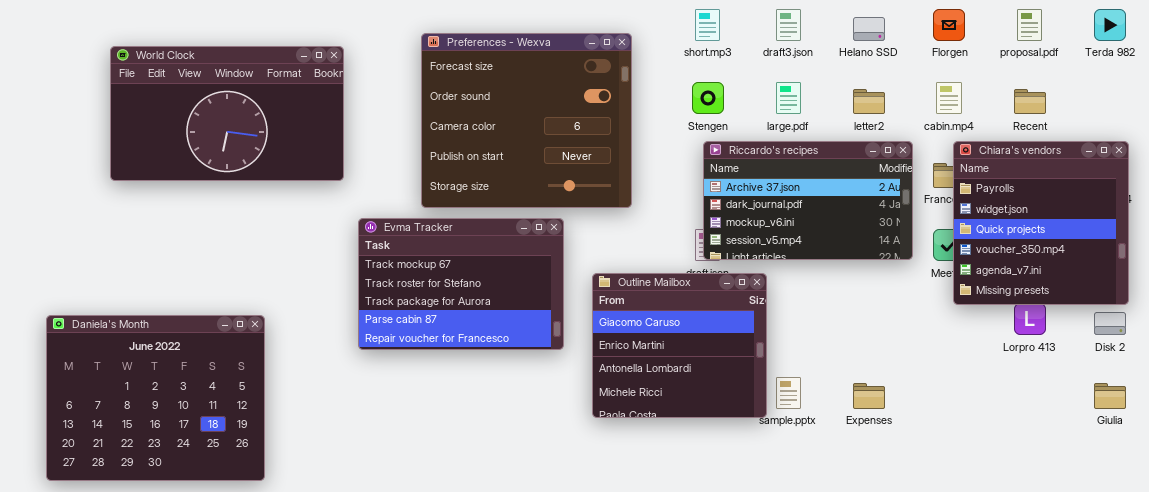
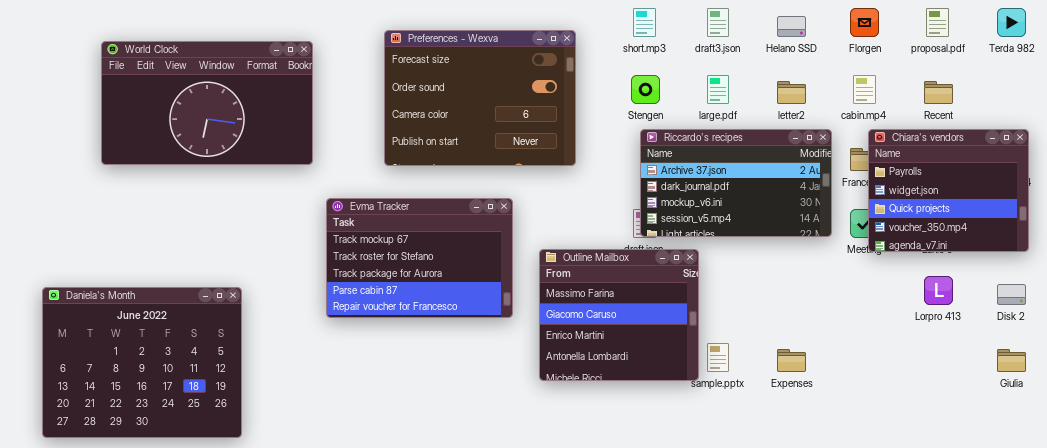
Preferences - Wexva: [421,33,632,208] -> [384,30,576,166], resized
Chiara's vendors: [953,141,1129,305] -> [868,129,1029,252], resized
Outline Mailbox: [592,273,767,418] -> [539,249,699,381], scrolled up 1 row

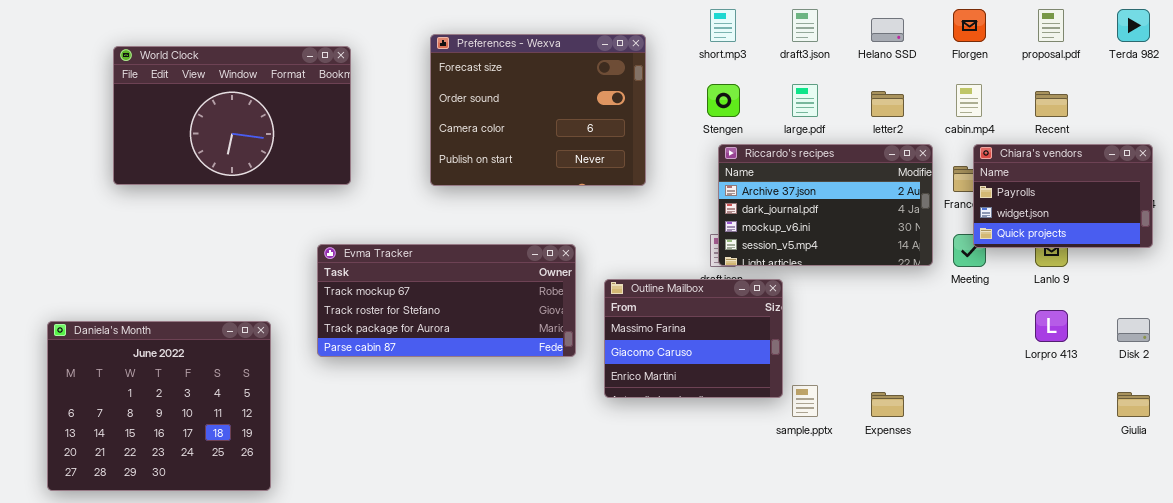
Chiara's vendors: [868,129,1029,252] -> [973,144,1153,248], resized
Evma Tracker: [326,198,513,318] -> [317,244,576,357], resized
Outline Mailbox: [539,249,699,381] -> [604,279,783,398], resized

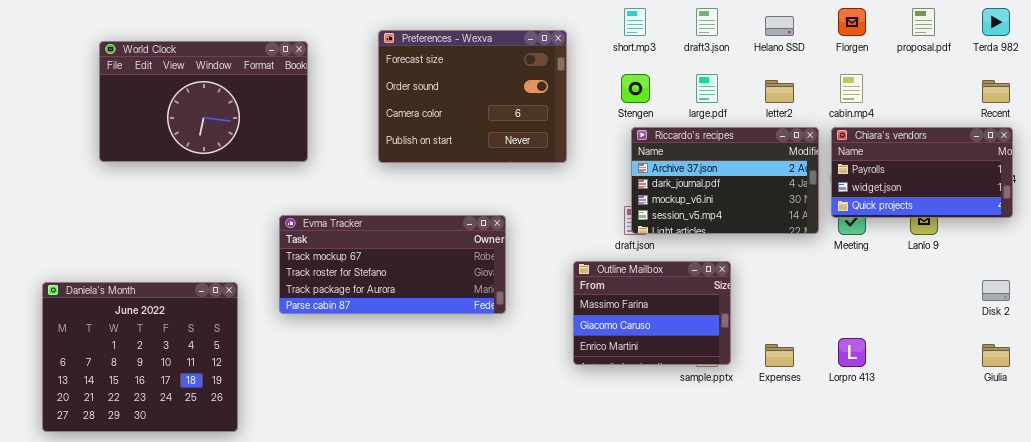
Recent: [1035,91,1068,117] -> [982,80,1010,103], moved
Chiara's vendors: [973,144,1153,248] -> [831,127,1013,218], resized
Outline Mailbox: [604,279,783,398] -> [573,261,731,365], moved
Lorpro 413: [1035,310,1068,342] -> [838,338,866,367], moved

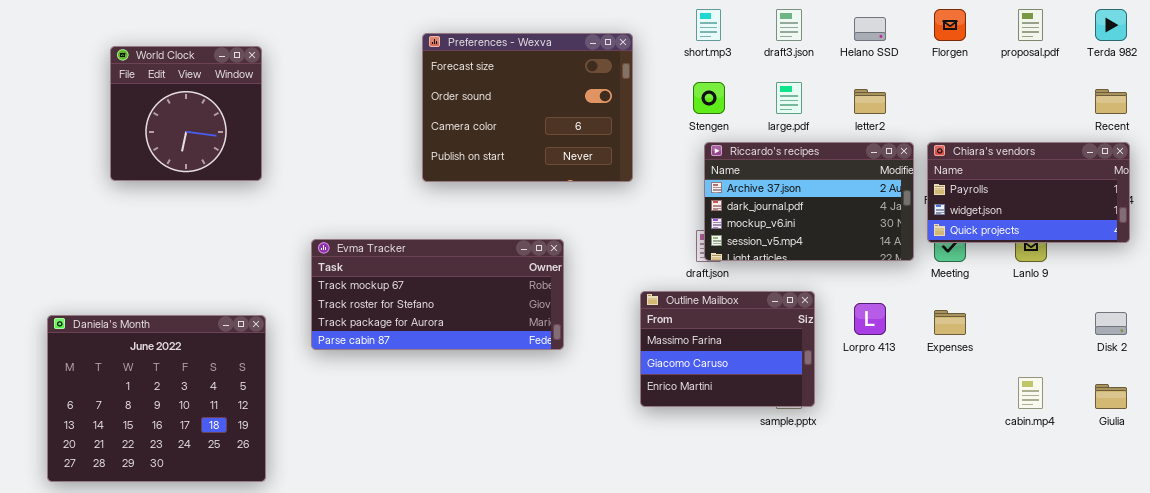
World Clock: [99,41,308,162] -> [110,46,262,181], resized
cabin.mp4: [840,74,863,103] -> [1018,377,1043,409], moved
Lorpro 413: [838,338,866,367] -> [854,303,886,335], moved
Expenses: [765,344,794,367] -> [934,310,966,335], moved

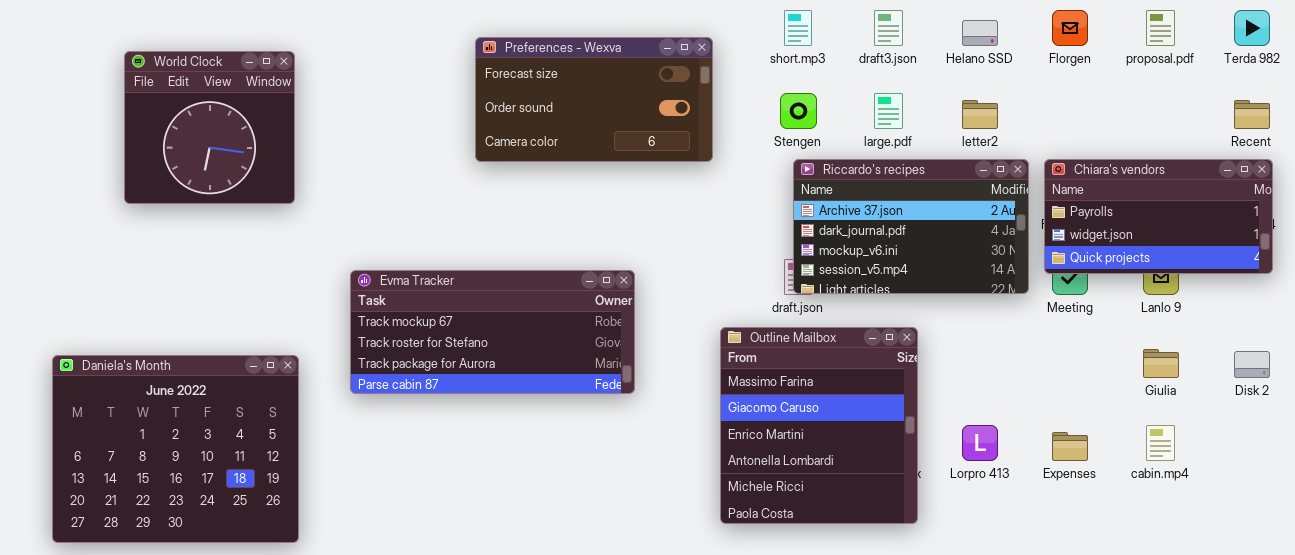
Preferences - Wexva: [422,33,633,182] -> [475,37,713,162], resized
Outline Mailbox: [640,291,815,407] -> [720,327,918,524], resized
Lorpro 413: [854,303,886,335] -> [962,425,998,461], moved
Expenses: [934,310,966,335] -> [1052,432,1088,461], moved
Giulia: [1095,384,1127,409] -> [1143,349,1179,378], moved

